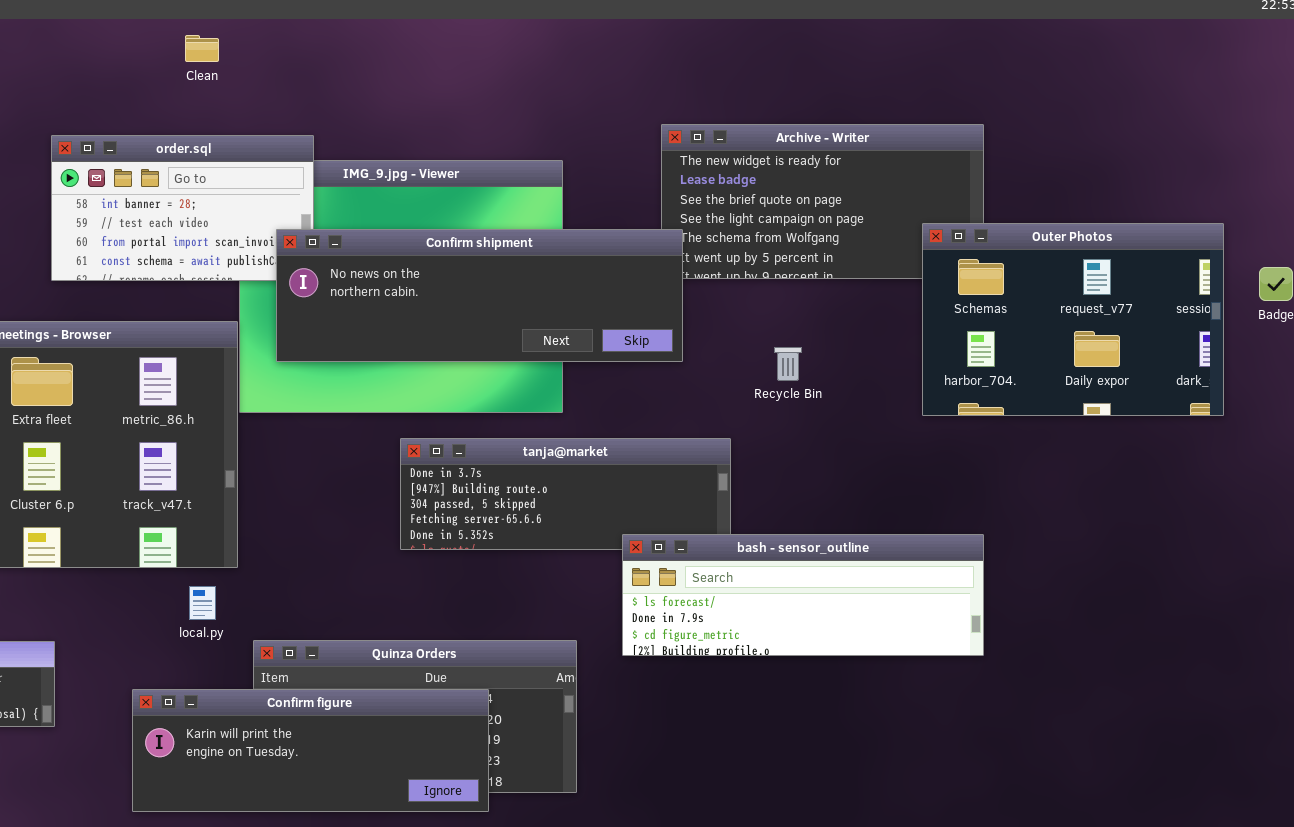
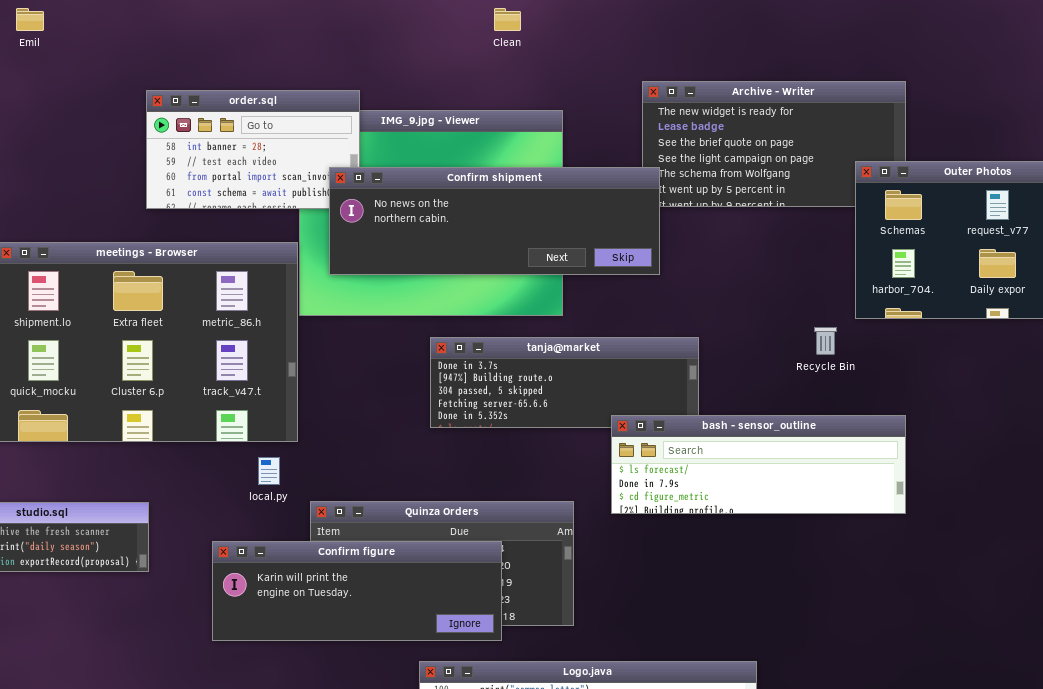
Clean: [185,35,219,62] -> [494,8,521,31], moved
Recycle Bin: [774,347,802,381] -> [814,327,837,355], moved

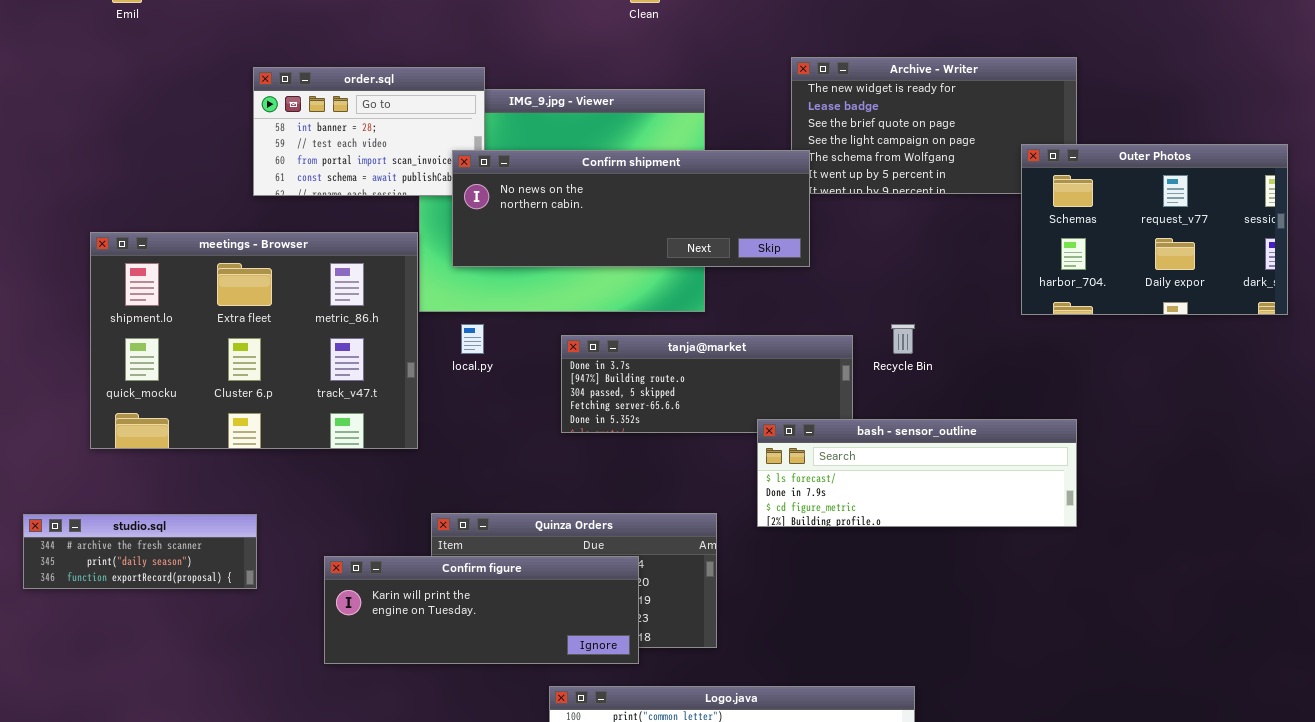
Recycle Bin: [814,327,837,355] -> [891,324,915,354], moved
local.py: [258,457,280,485] -> [461,324,484,354], moved

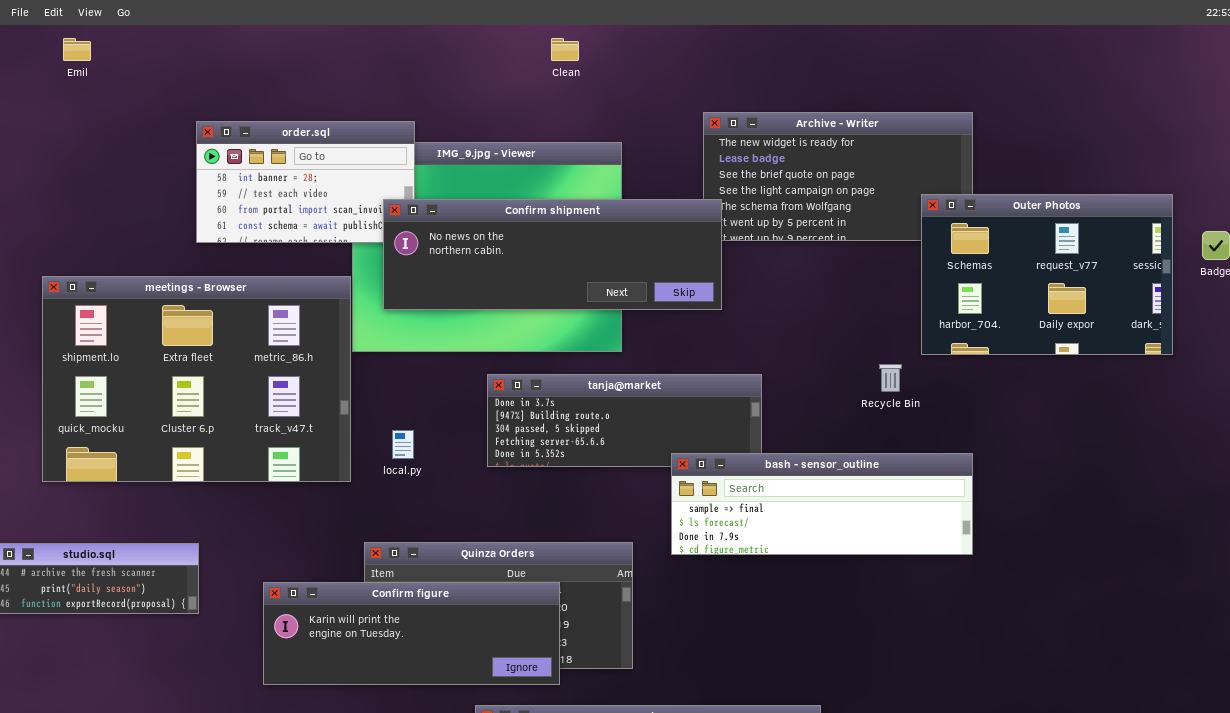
local.py: [461,324,484,354] -> [392,430,414,459], moved
Recycle Bin: [891,324,915,354] -> [879,364,902,392], moved
bash - sensor_outline: [757,419,1077,527] -> [671,453,973,555], scrolled up 1 row

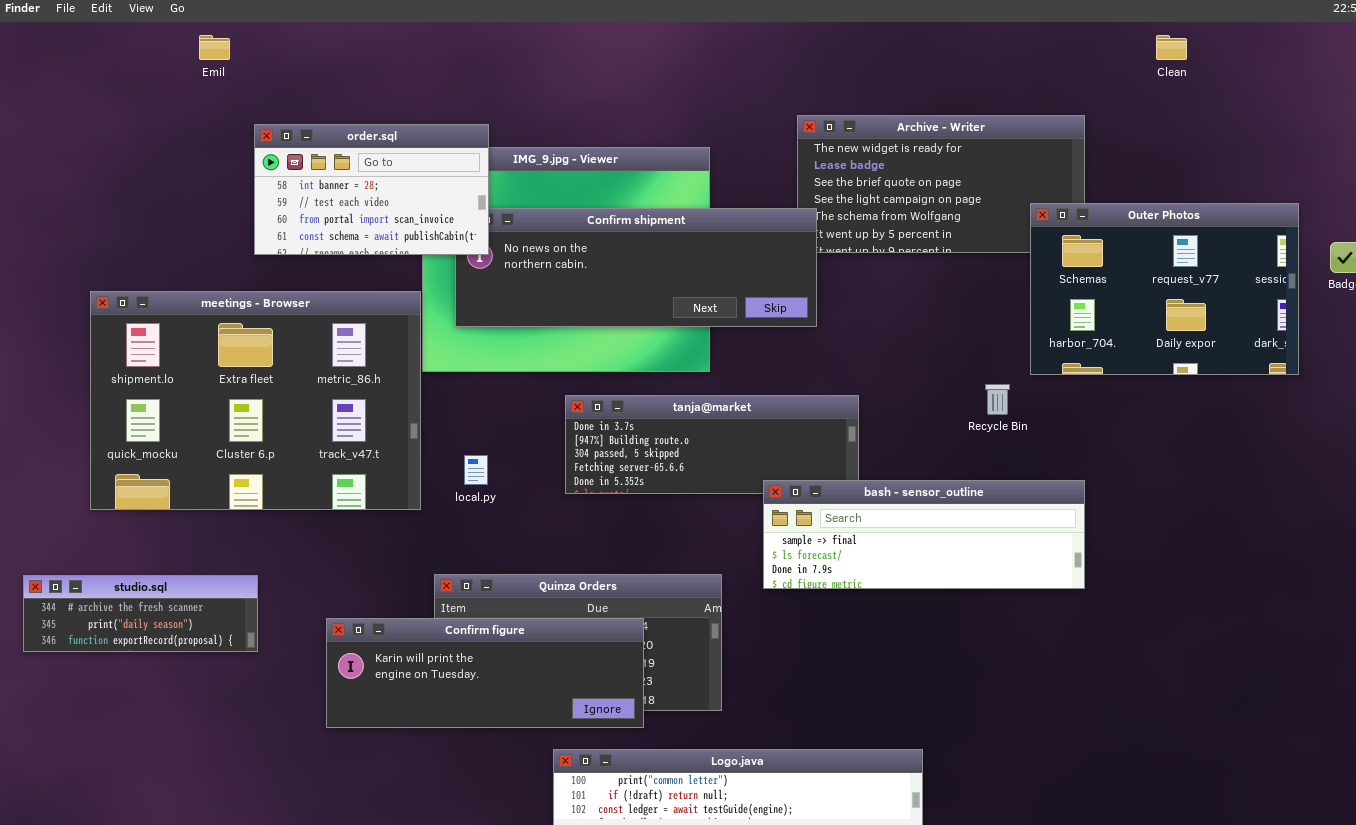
Emil: [63,38,91,61] -> [199,35,230,60], moved
Clean: [551,38,579,61] -> [1156,35,1187,60], moved
order.sql: [196,121,415,243] -> [254,124,489,255], raised

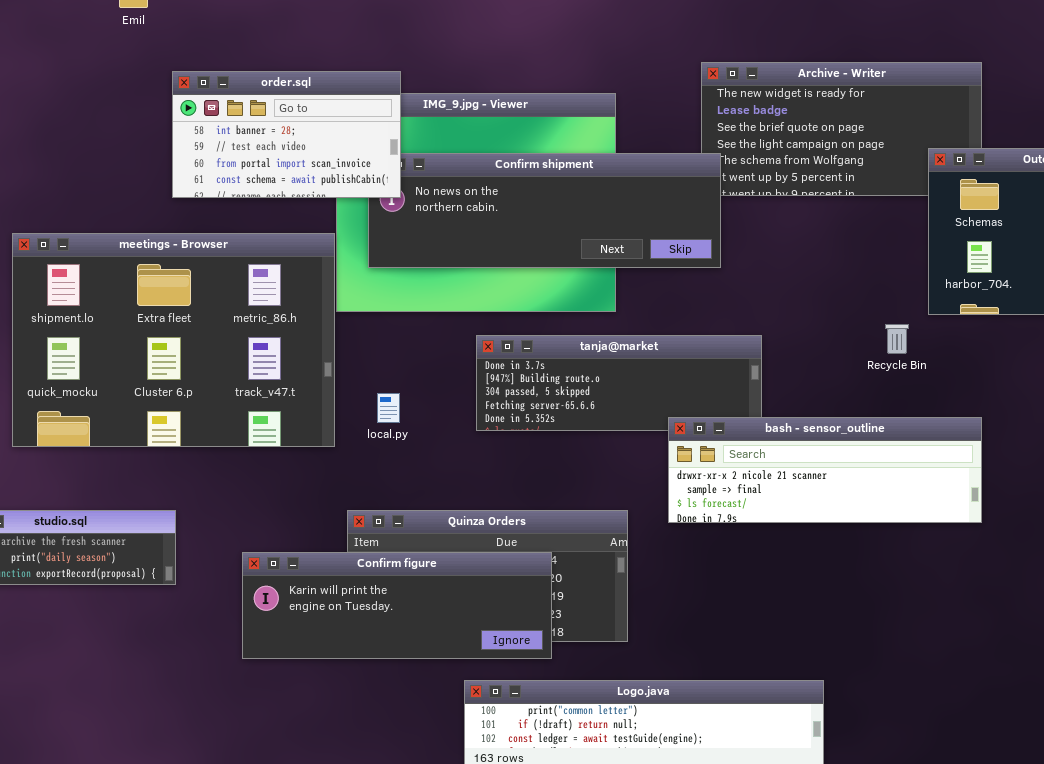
bash - sensor_outline: [763,480,1085,589] -> [668,417,982,523], scrolled up 1 row

